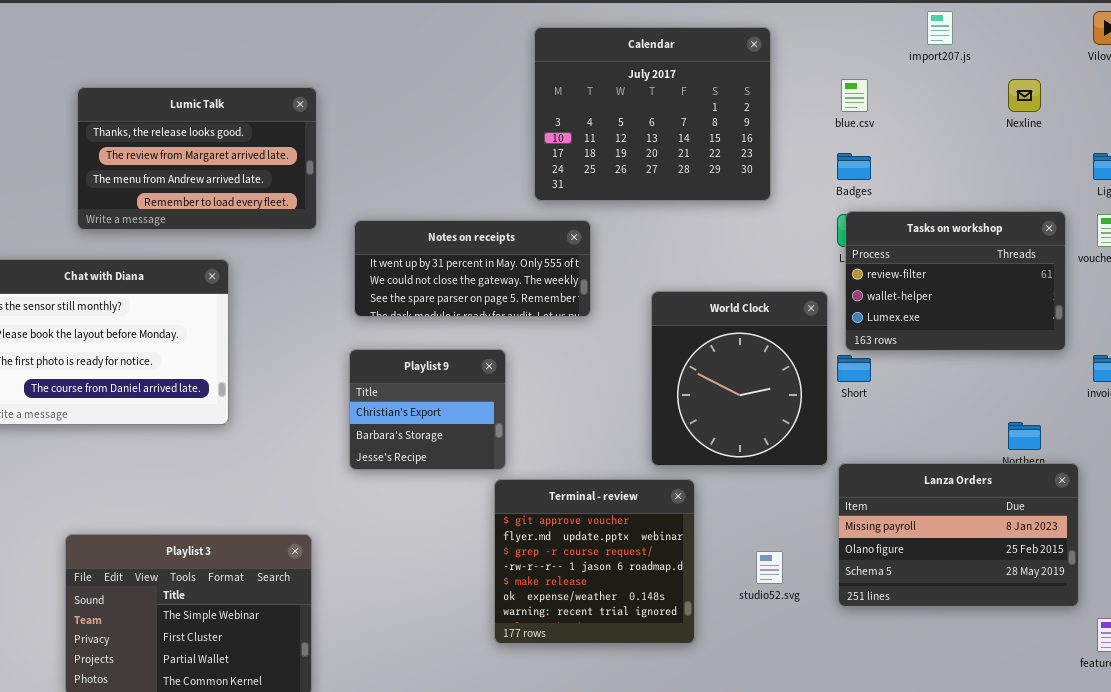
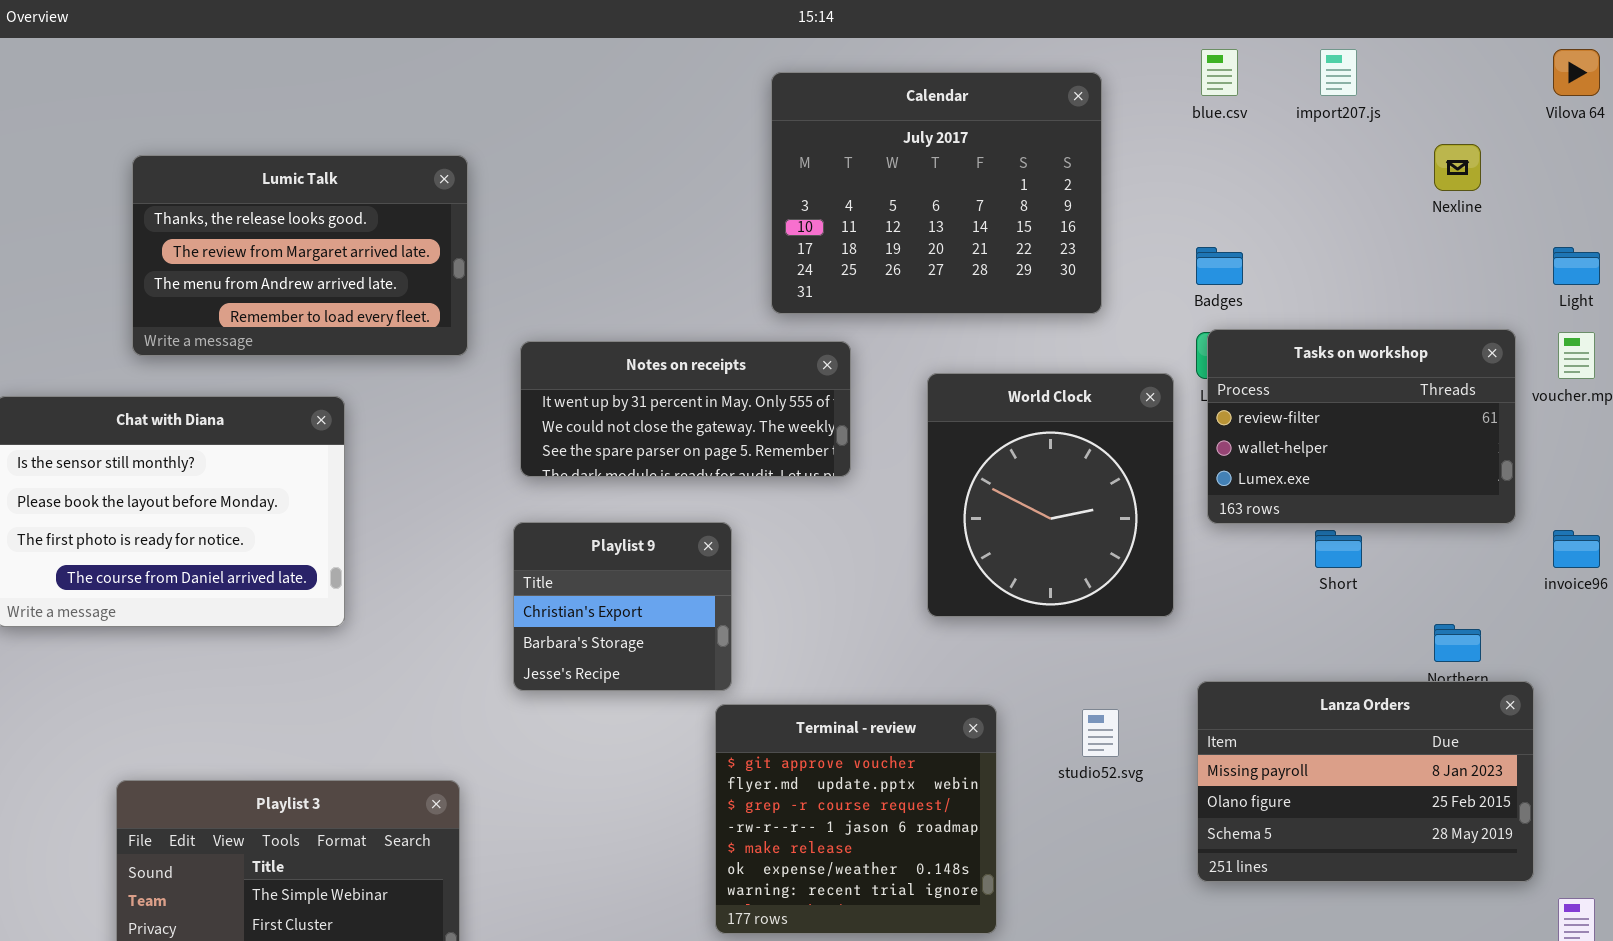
blue.csv: [841,79,868,112] -> [1201,49,1238,96], moved
World Clock: [651,291,828,466] -> [927,373,1174,617], moved
Short: [837,355,871,382] -> [1315,530,1362,568], moved
studio52.svg: [756,551,783,584] -> [1082,709,1119,757], moved

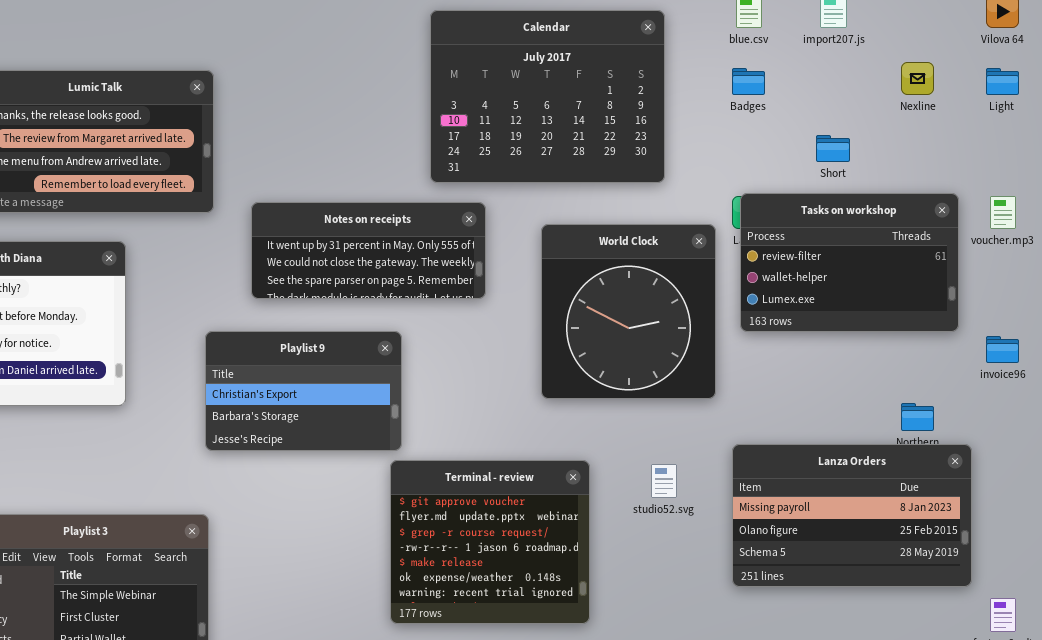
Badges: [1196,247,1243,285] -> [732,68,765,95], moved
Light: [1553,247,1600,285] -> [986,68,1019,95], moved
Playlist 9: [513,522,732,691] -> [205,331,402,451], resized
Short: [1315,530,1362,568] -> [816,135,850,162], moved

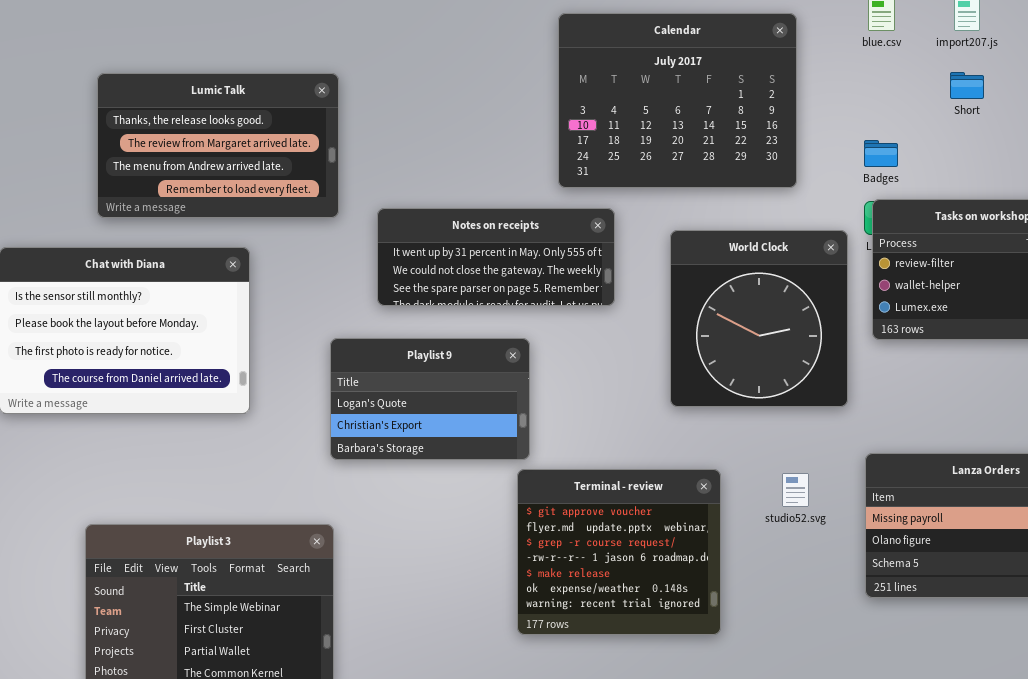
Badges: [732,68,765,95] -> [864,140,898,167], moved
Short: [816,135,850,162] -> [950,72,984,99], moved
Playlist 9: [205,331,402,451] -> [330,338,530,460], scrolled up 1 row

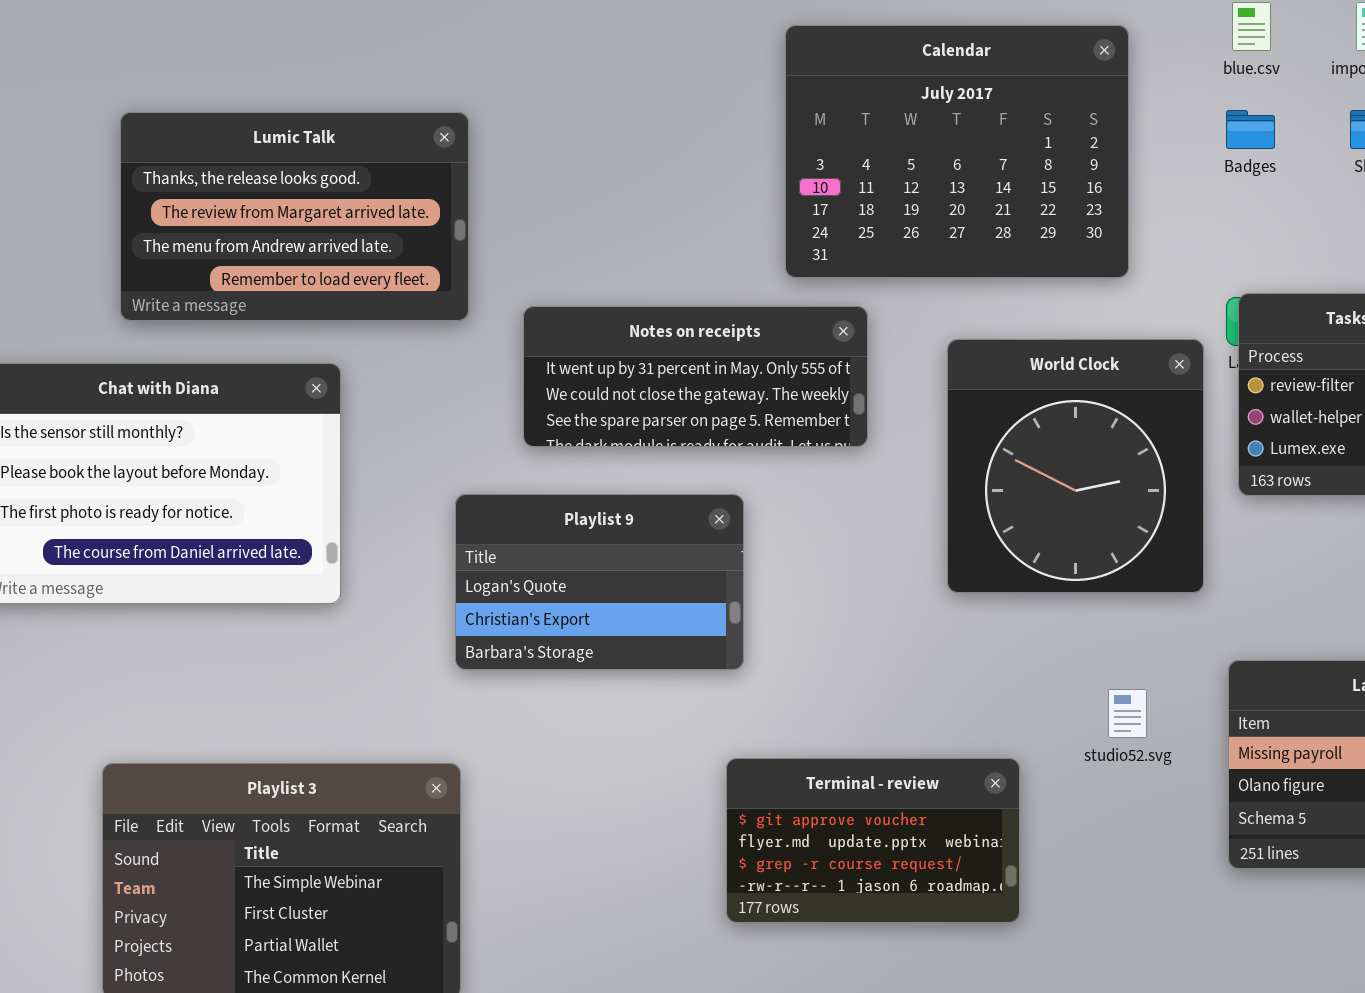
Badges: [864,140,898,167] -> [1226,110,1275,149], moved
Terminal - review: [517,469,721,635] -> [726,758,1020,923], resized

